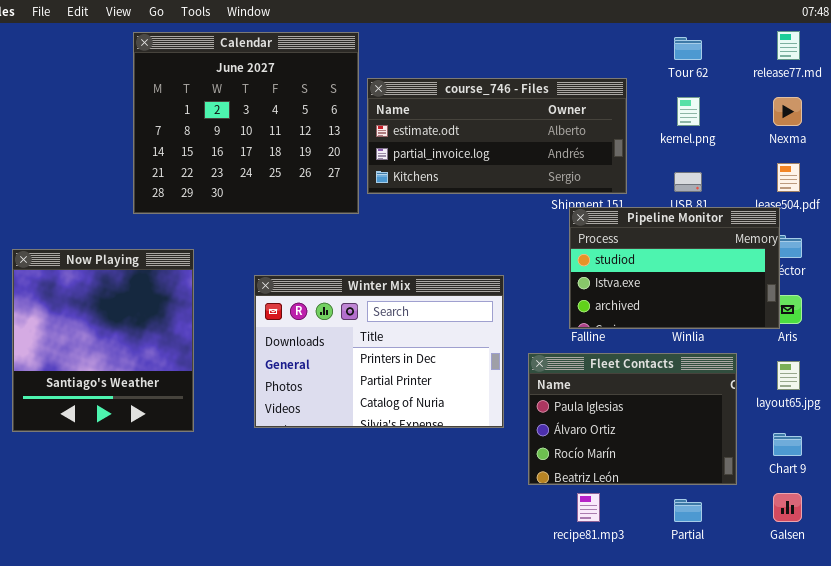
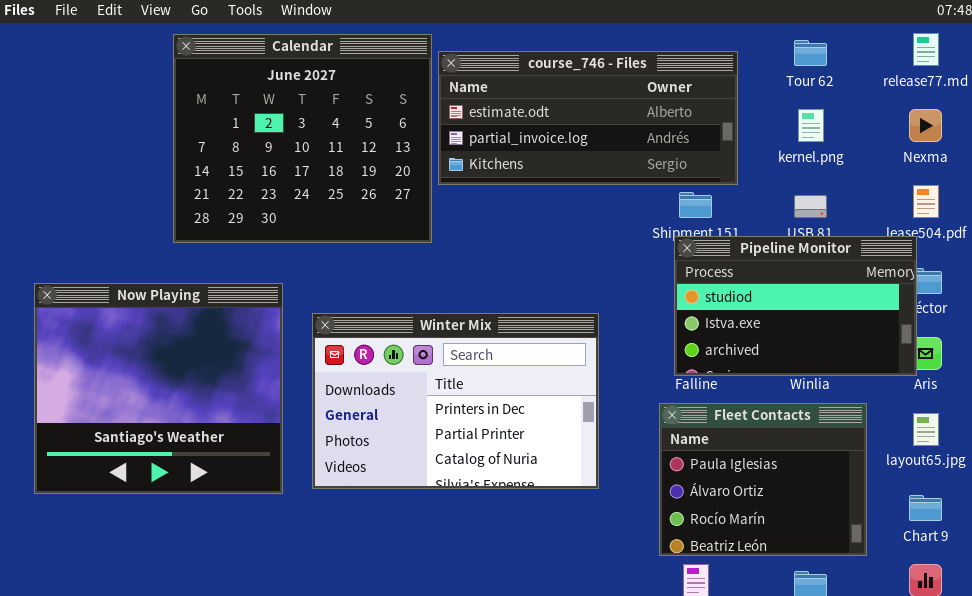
course_746 - Files: [367,78,627,194] -> [438,51,738,185], moved
Now Playing: [12,249,194,432] -> [34,283,283,494], resized
Fleet Contacts: [528,353,737,485] -> [659,403,867,556], resized

